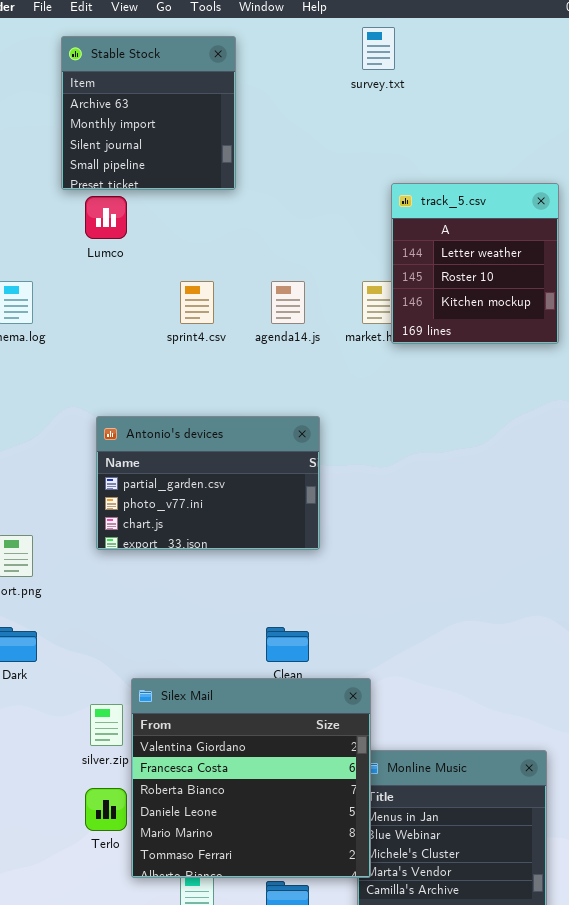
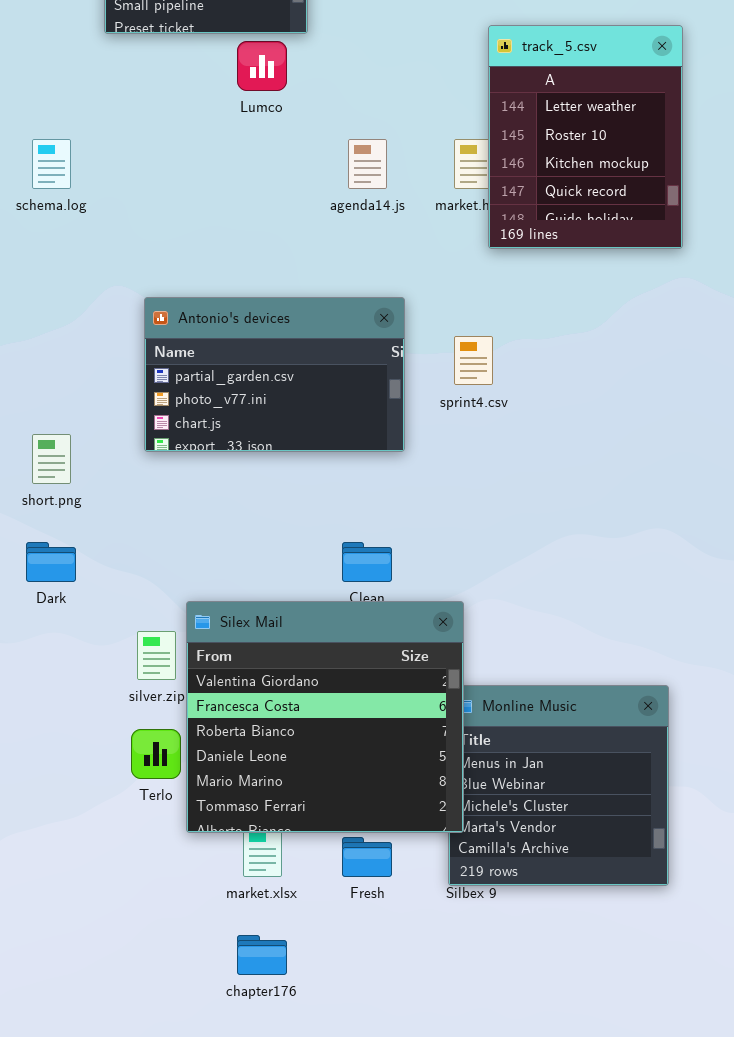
track_5.csv: [391,183,559,344] -> [488,25,683,249], resized
Lumco: [85,196,127,239] -> [237,41,287,91], moved
sprint4.csv: [180,281,214,324] -> [454,336,493,385], moved

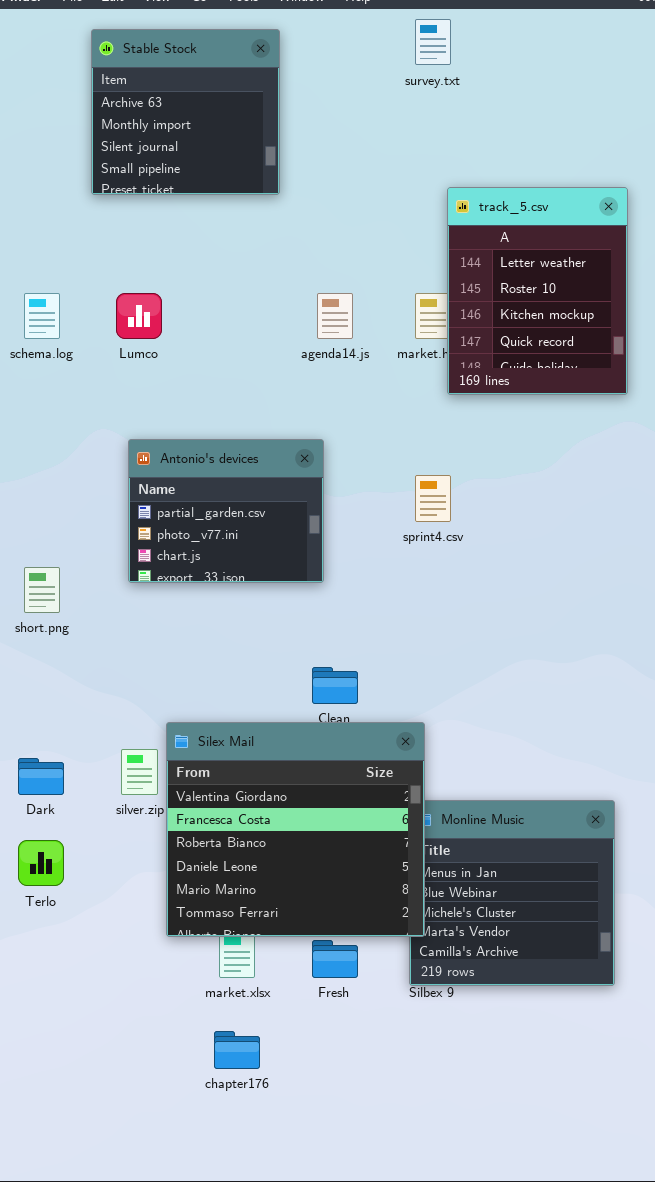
Lumco: [237,41,287,91] -> [116,293,162,339], moved
Antonio's devices: [144,297,405,452] -> [128,439,324,583], resized
Dark: [26,542,76,582] -> [18,758,64,795], moved
Terlo: [131,729,181,779] -> [18,840,64,886], moved

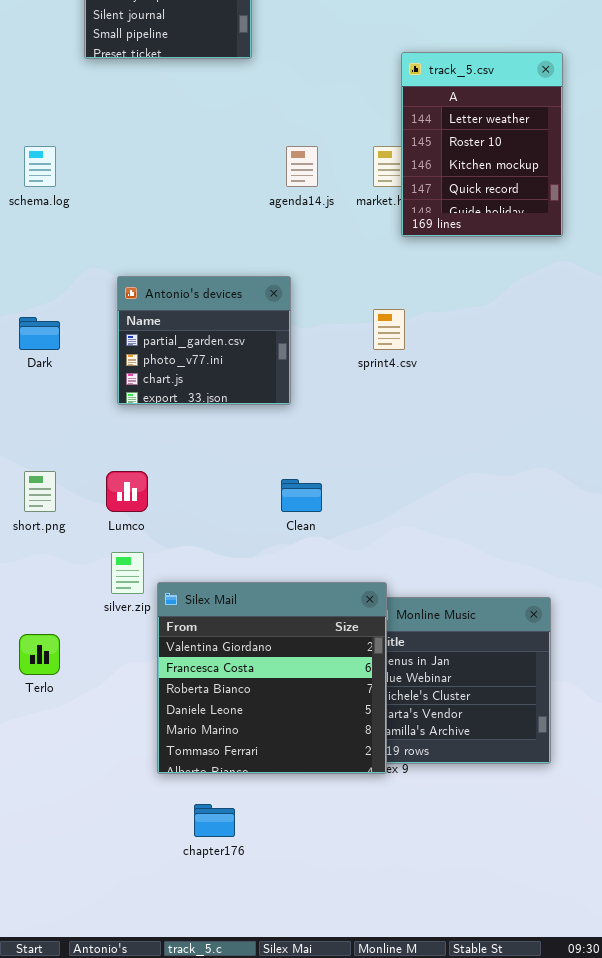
Lumco: [116,293,162,339] -> [106,471,148,512], moved
short.png: [24,567,60,613] -> [24,471,56,512], moved
Silex Mail: [166,722,425,937] -> [157,582,387,774], moved
Dark: [18,758,64,795] -> [19,317,60,350], moved

